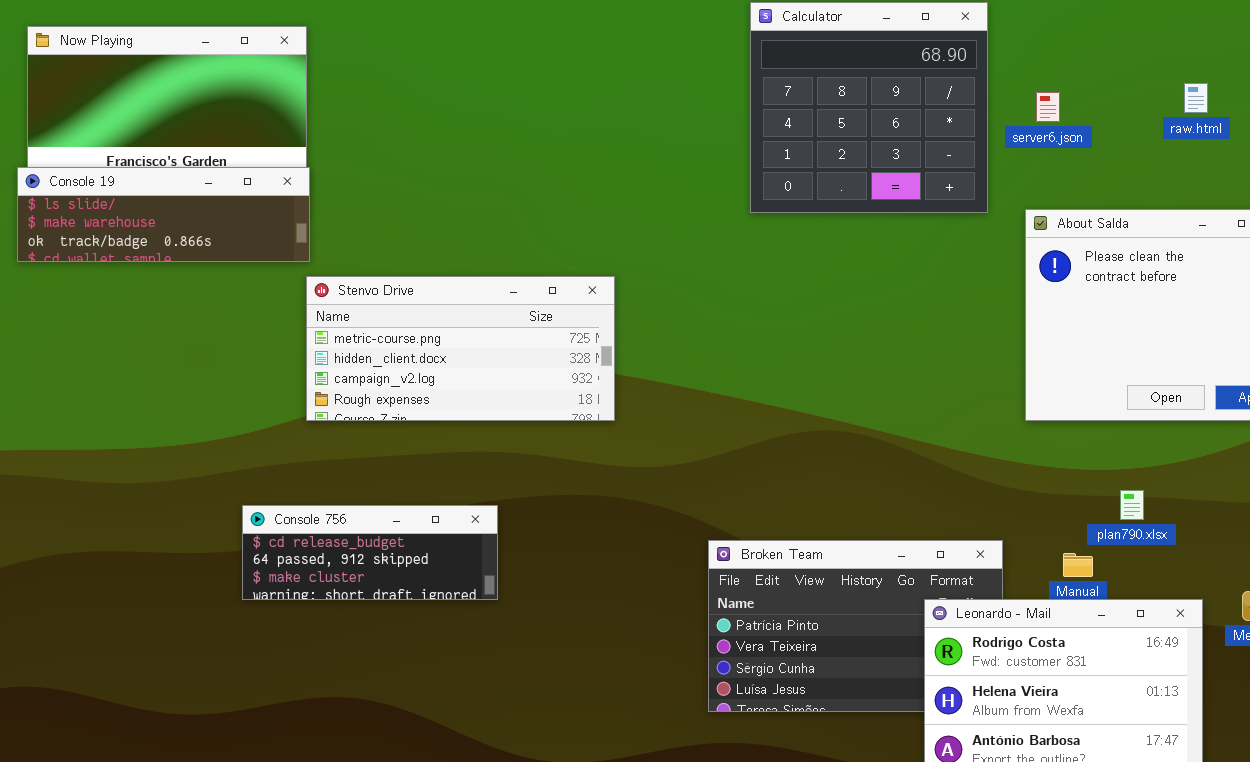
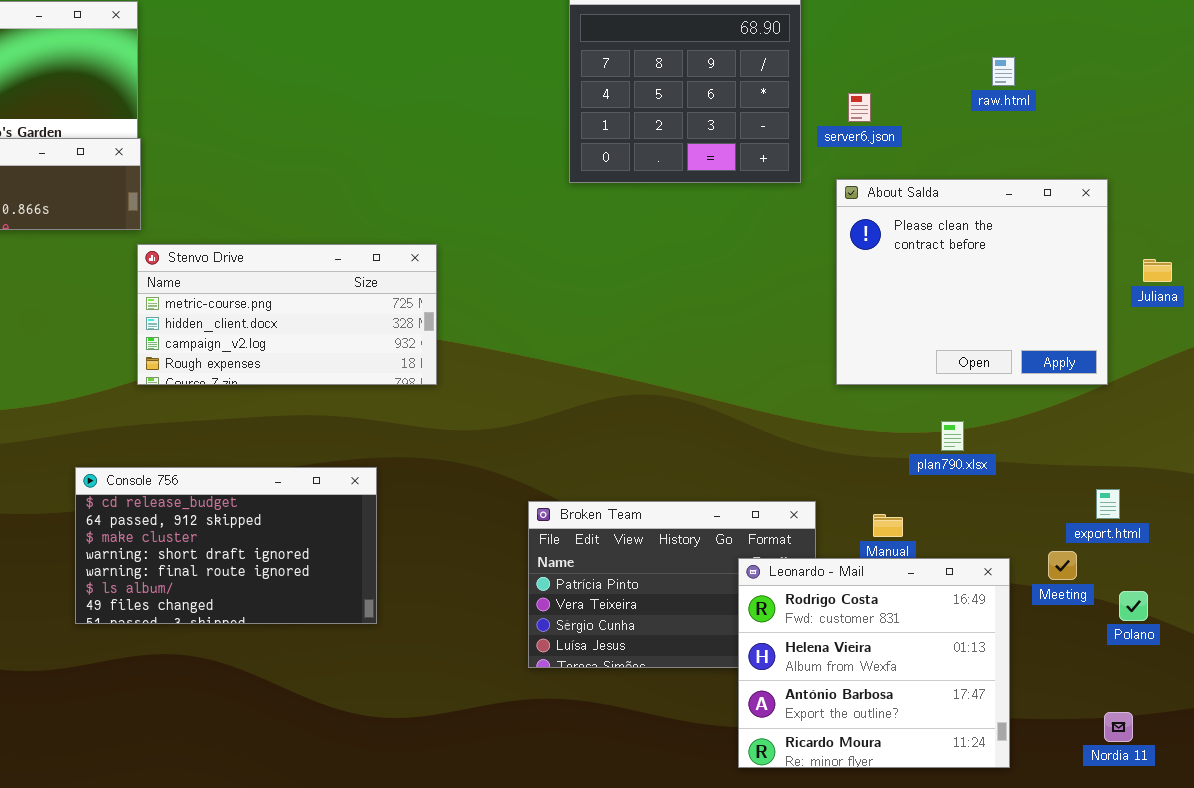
server6.json: [1036,92,1060,122] -> [848,93,871,122], moved
plan790.xlsx: [1120,490,1144,520] -> [941,421,964,451], moved
Console 756: [242,505,498,600] -> [75,467,377,624], resized

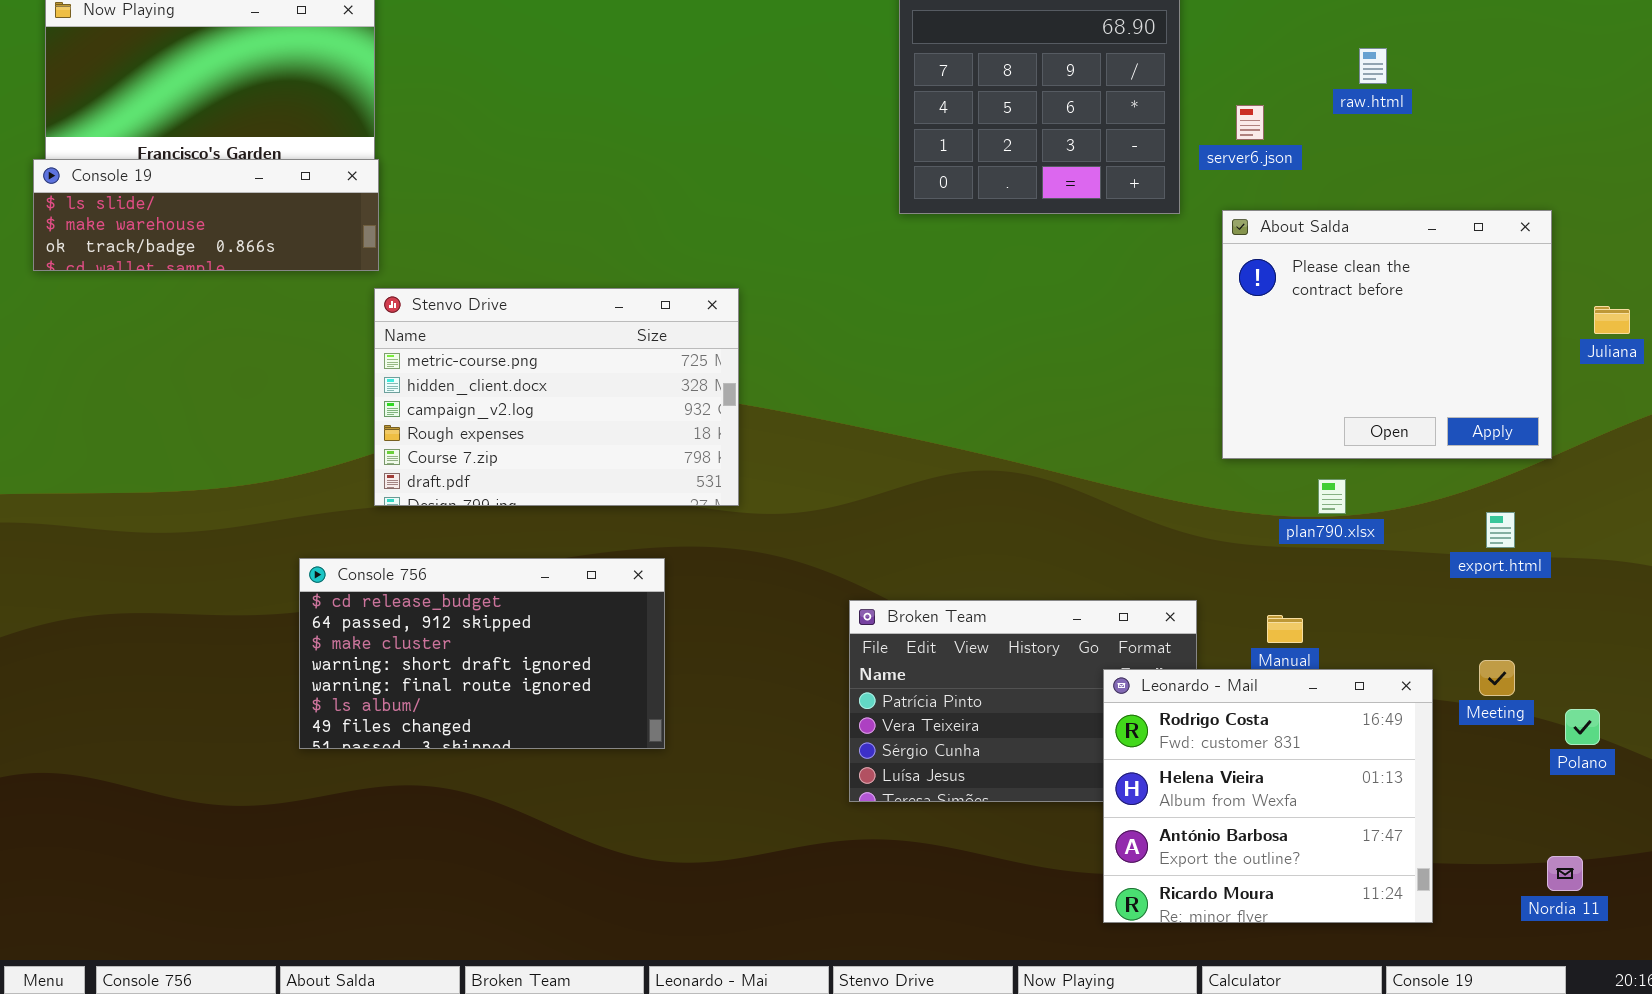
raw.html: [992,57,1015,86] -> [1359,48,1387,84], moved
Stenvo Drive: [137,244,437,385] -> [374,288,739,506], resized
plan790.xlsx: [941,421,964,451] -> [1318,479,1346,514], moved
export.html: [1096,489,1120,519] -> [1486,512,1515,548], moved

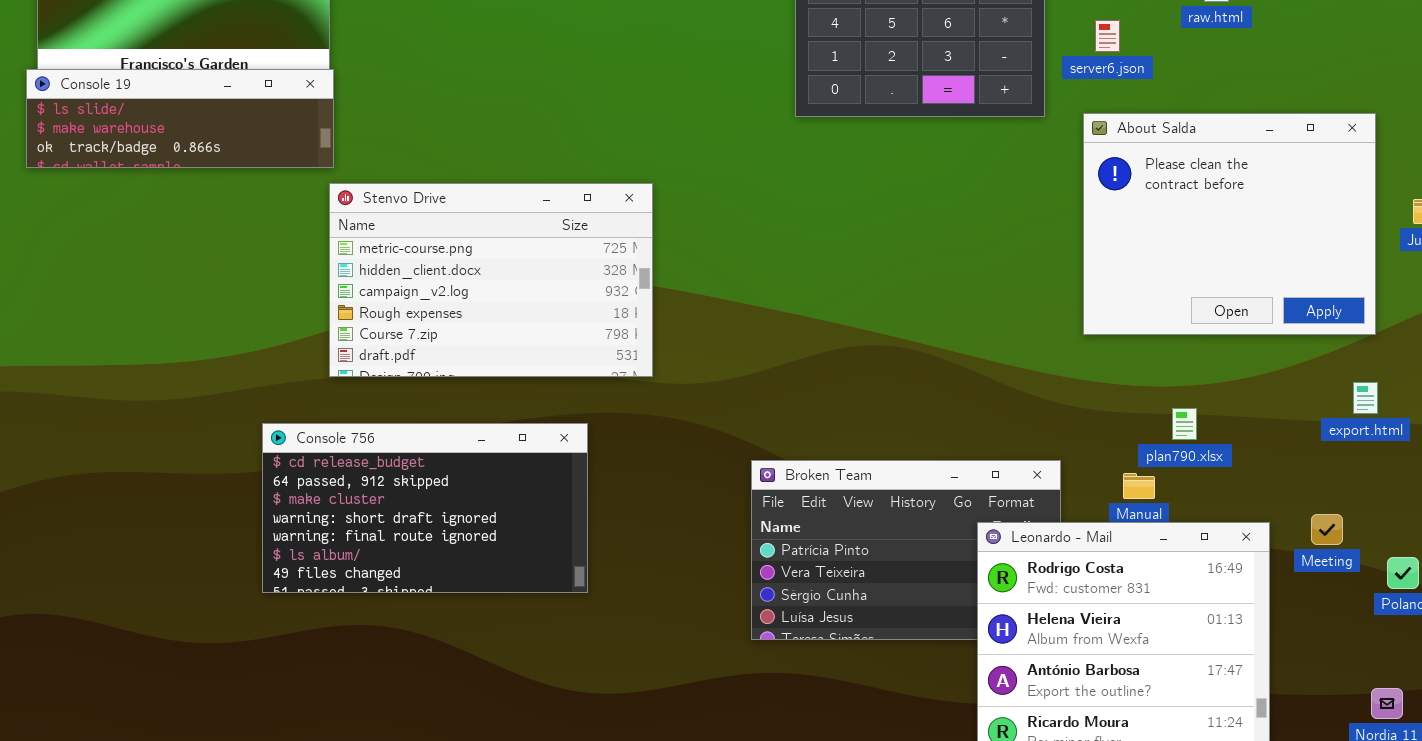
plan790.xlsx: [1318,479,1346,514] -> [1172,408,1197,440], moved
export.html: [1486,512,1515,548] -> [1353,382,1378,414], moved

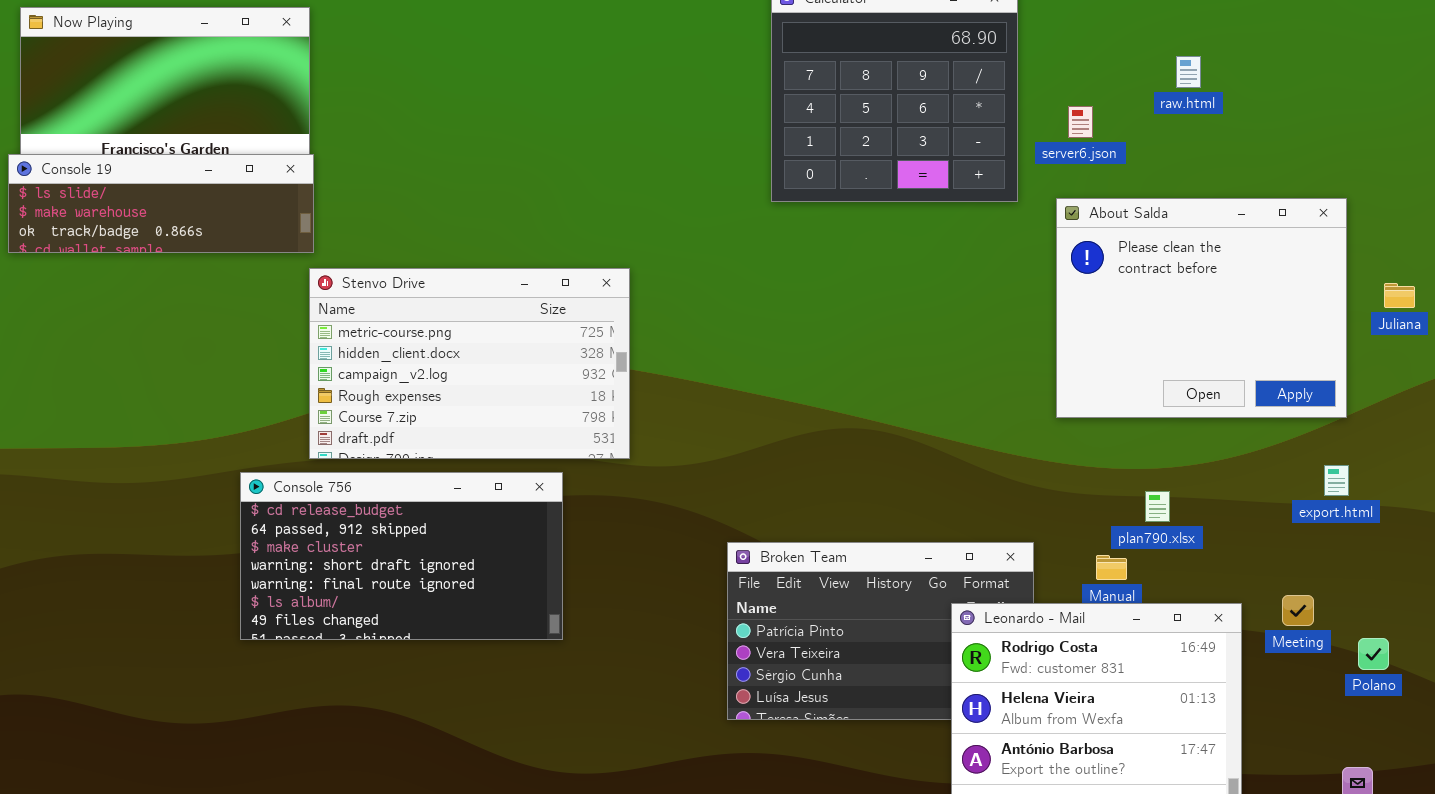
Console 756: [262,423,588,593] -> [240,472,563,640], moved

